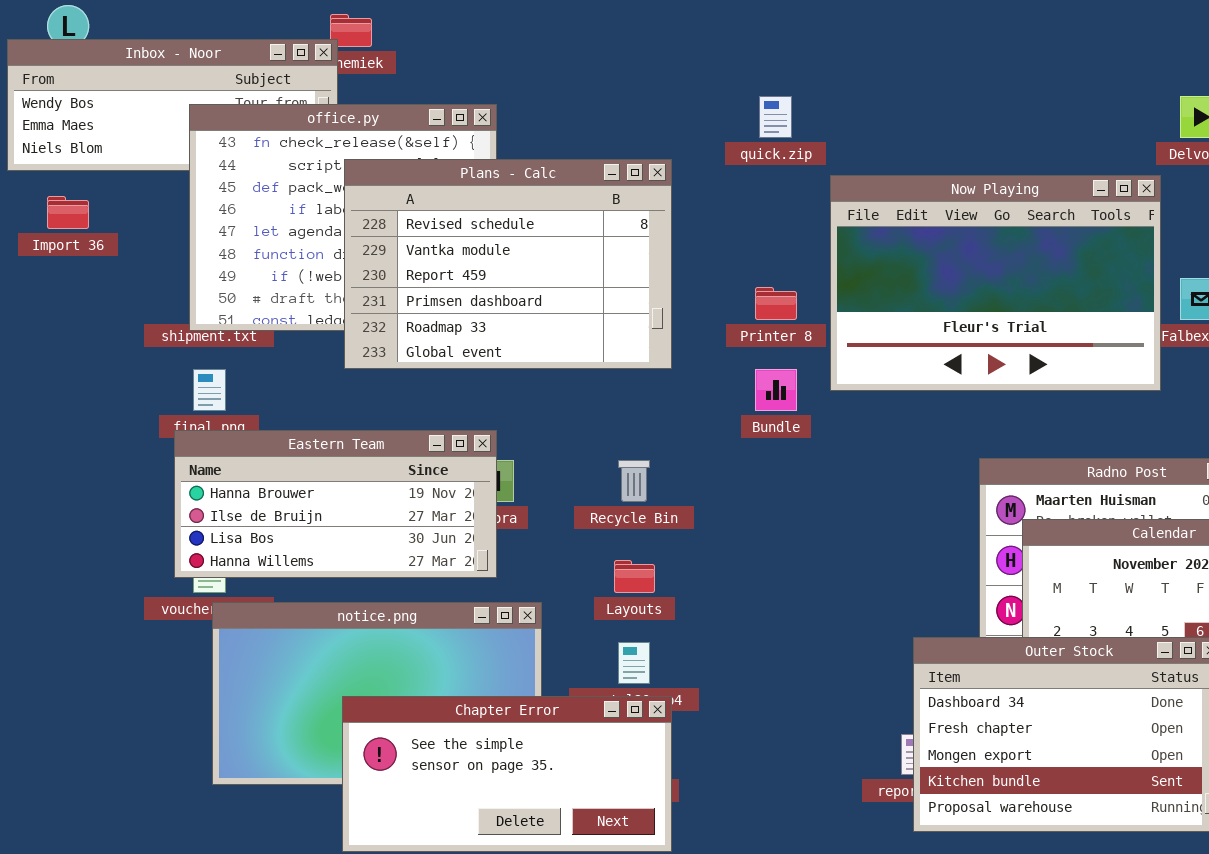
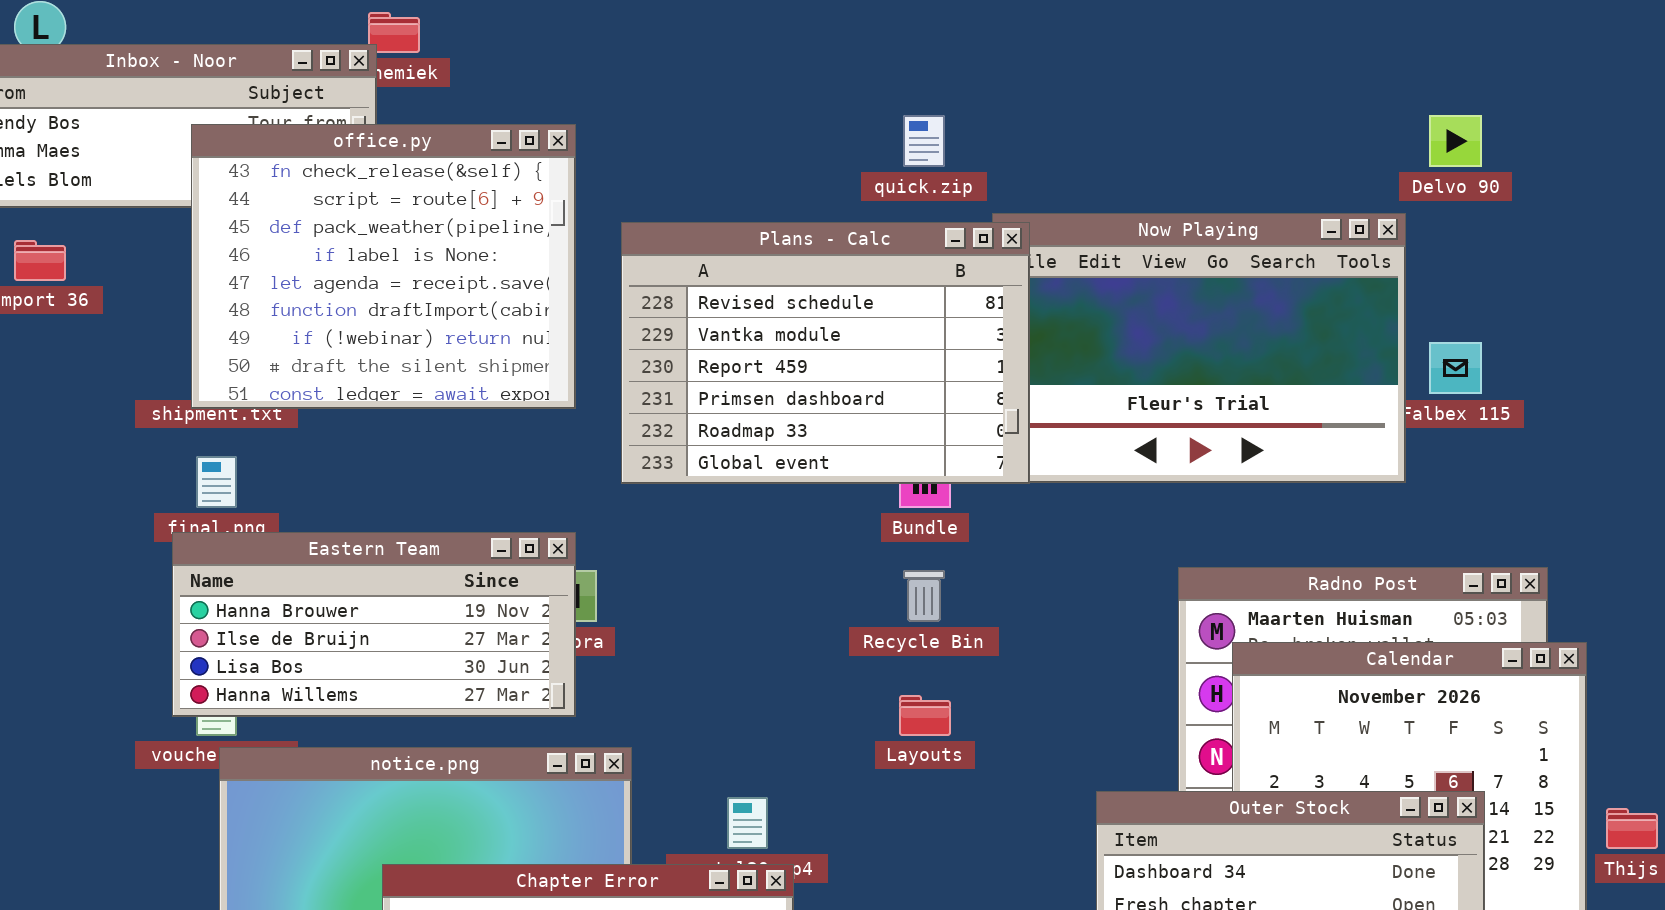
Plans - Calc: [344,159,672,369] -> [621,222,1030,484], moved
Recycle Bin: [618,460,650,502] -> [903,570,945,622], moved
Layouts: [614,560,655,593] -> [899,695,951,736], moved

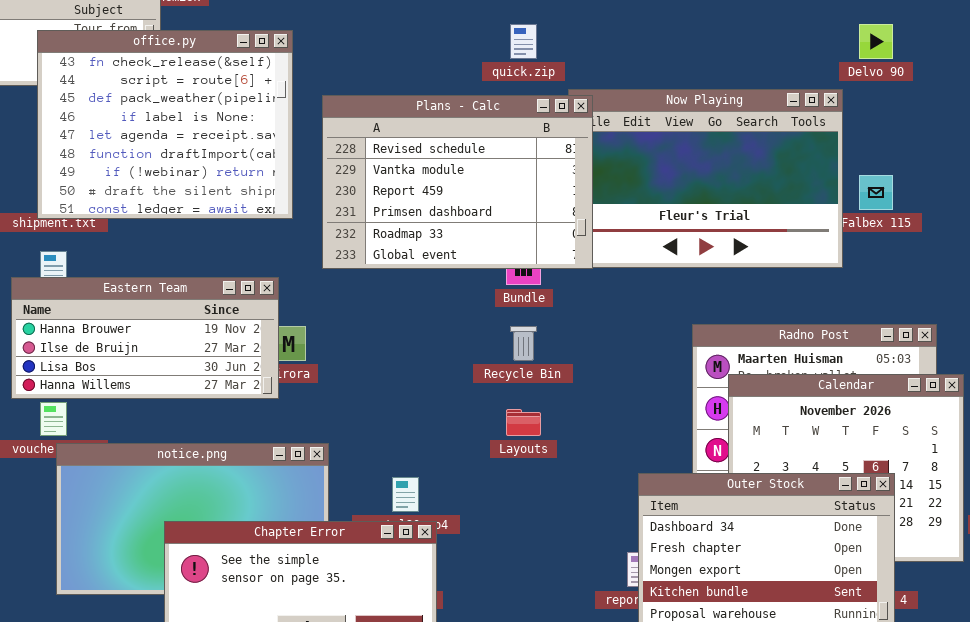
Eastern Team: [172,532,576,717] -> [11,277,279,399], moved

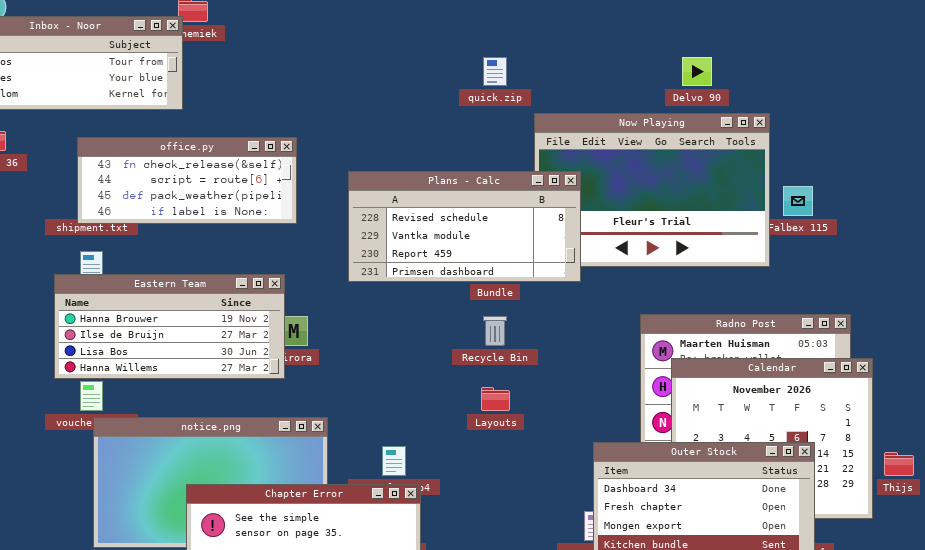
Delvo 90: [859,24,893,59] -> [682,57,712,86], moved
office.py: [37,30,293,219] -> [77,137,297,224], resized
Plans - Calc: [322,95,593,269] -> [348,171,581,282], moved, resized

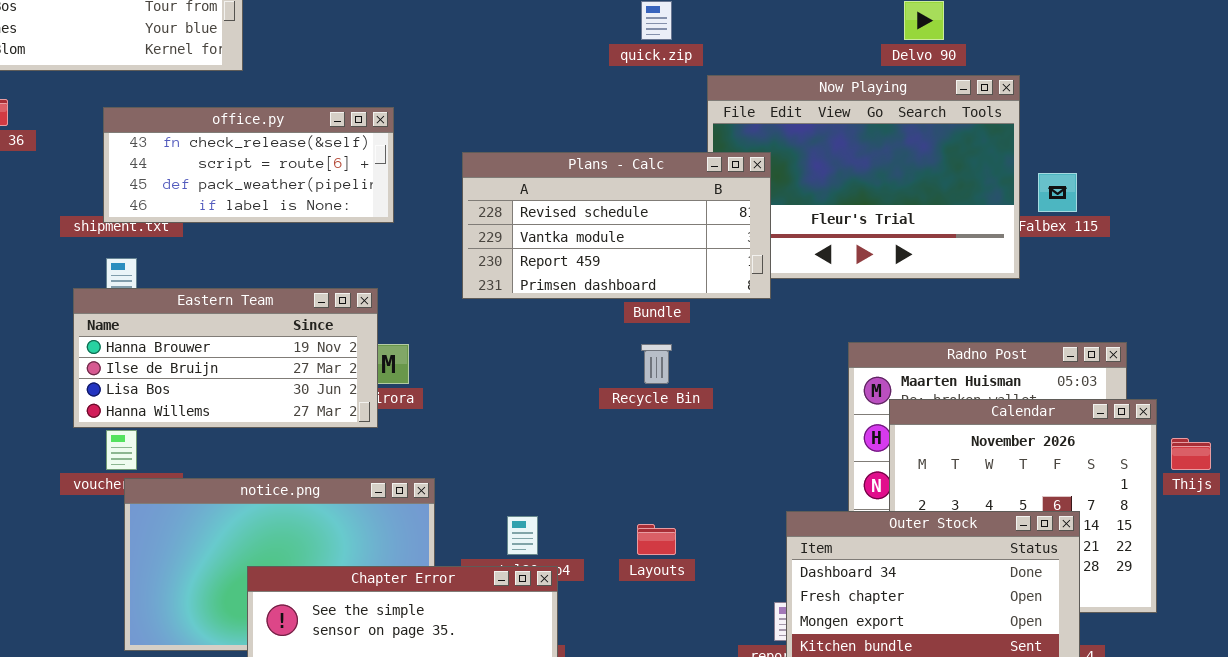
Layouts: [481,387,510,411] -> [637,524,676,555], moved
Thijs: [884,452,914,476] -> [1171,438,1211,470], moved

